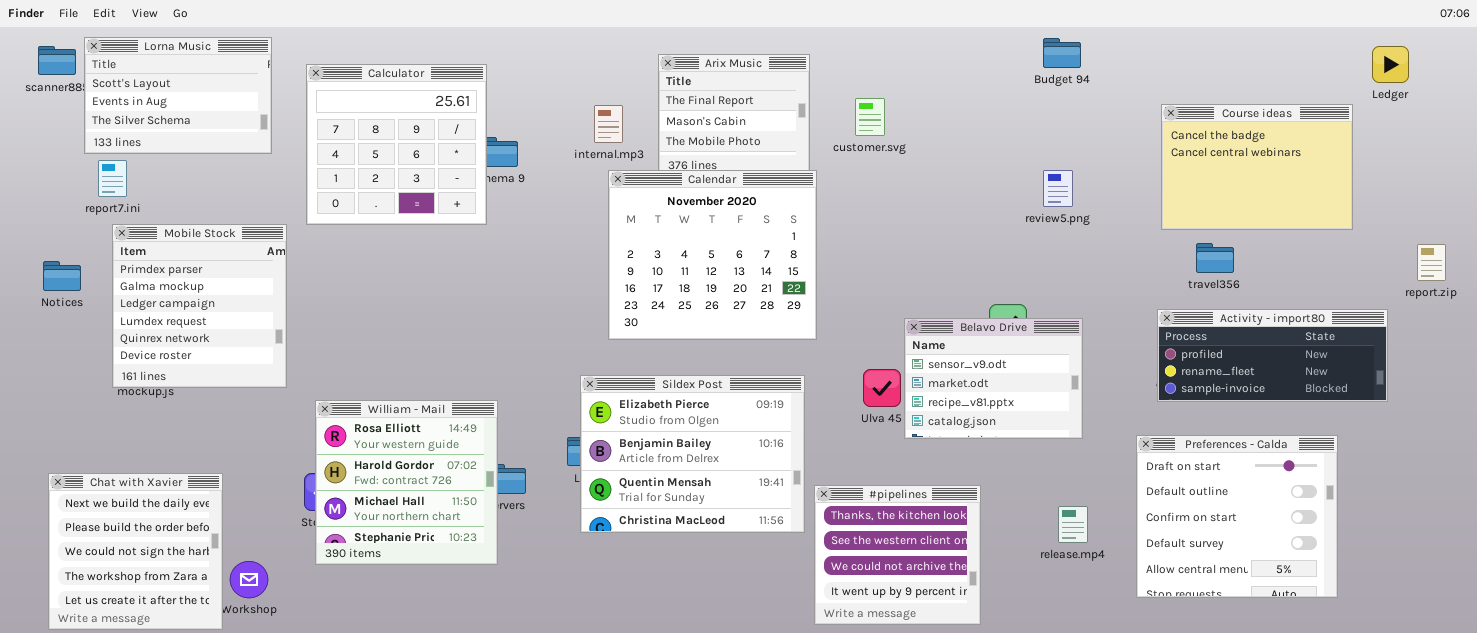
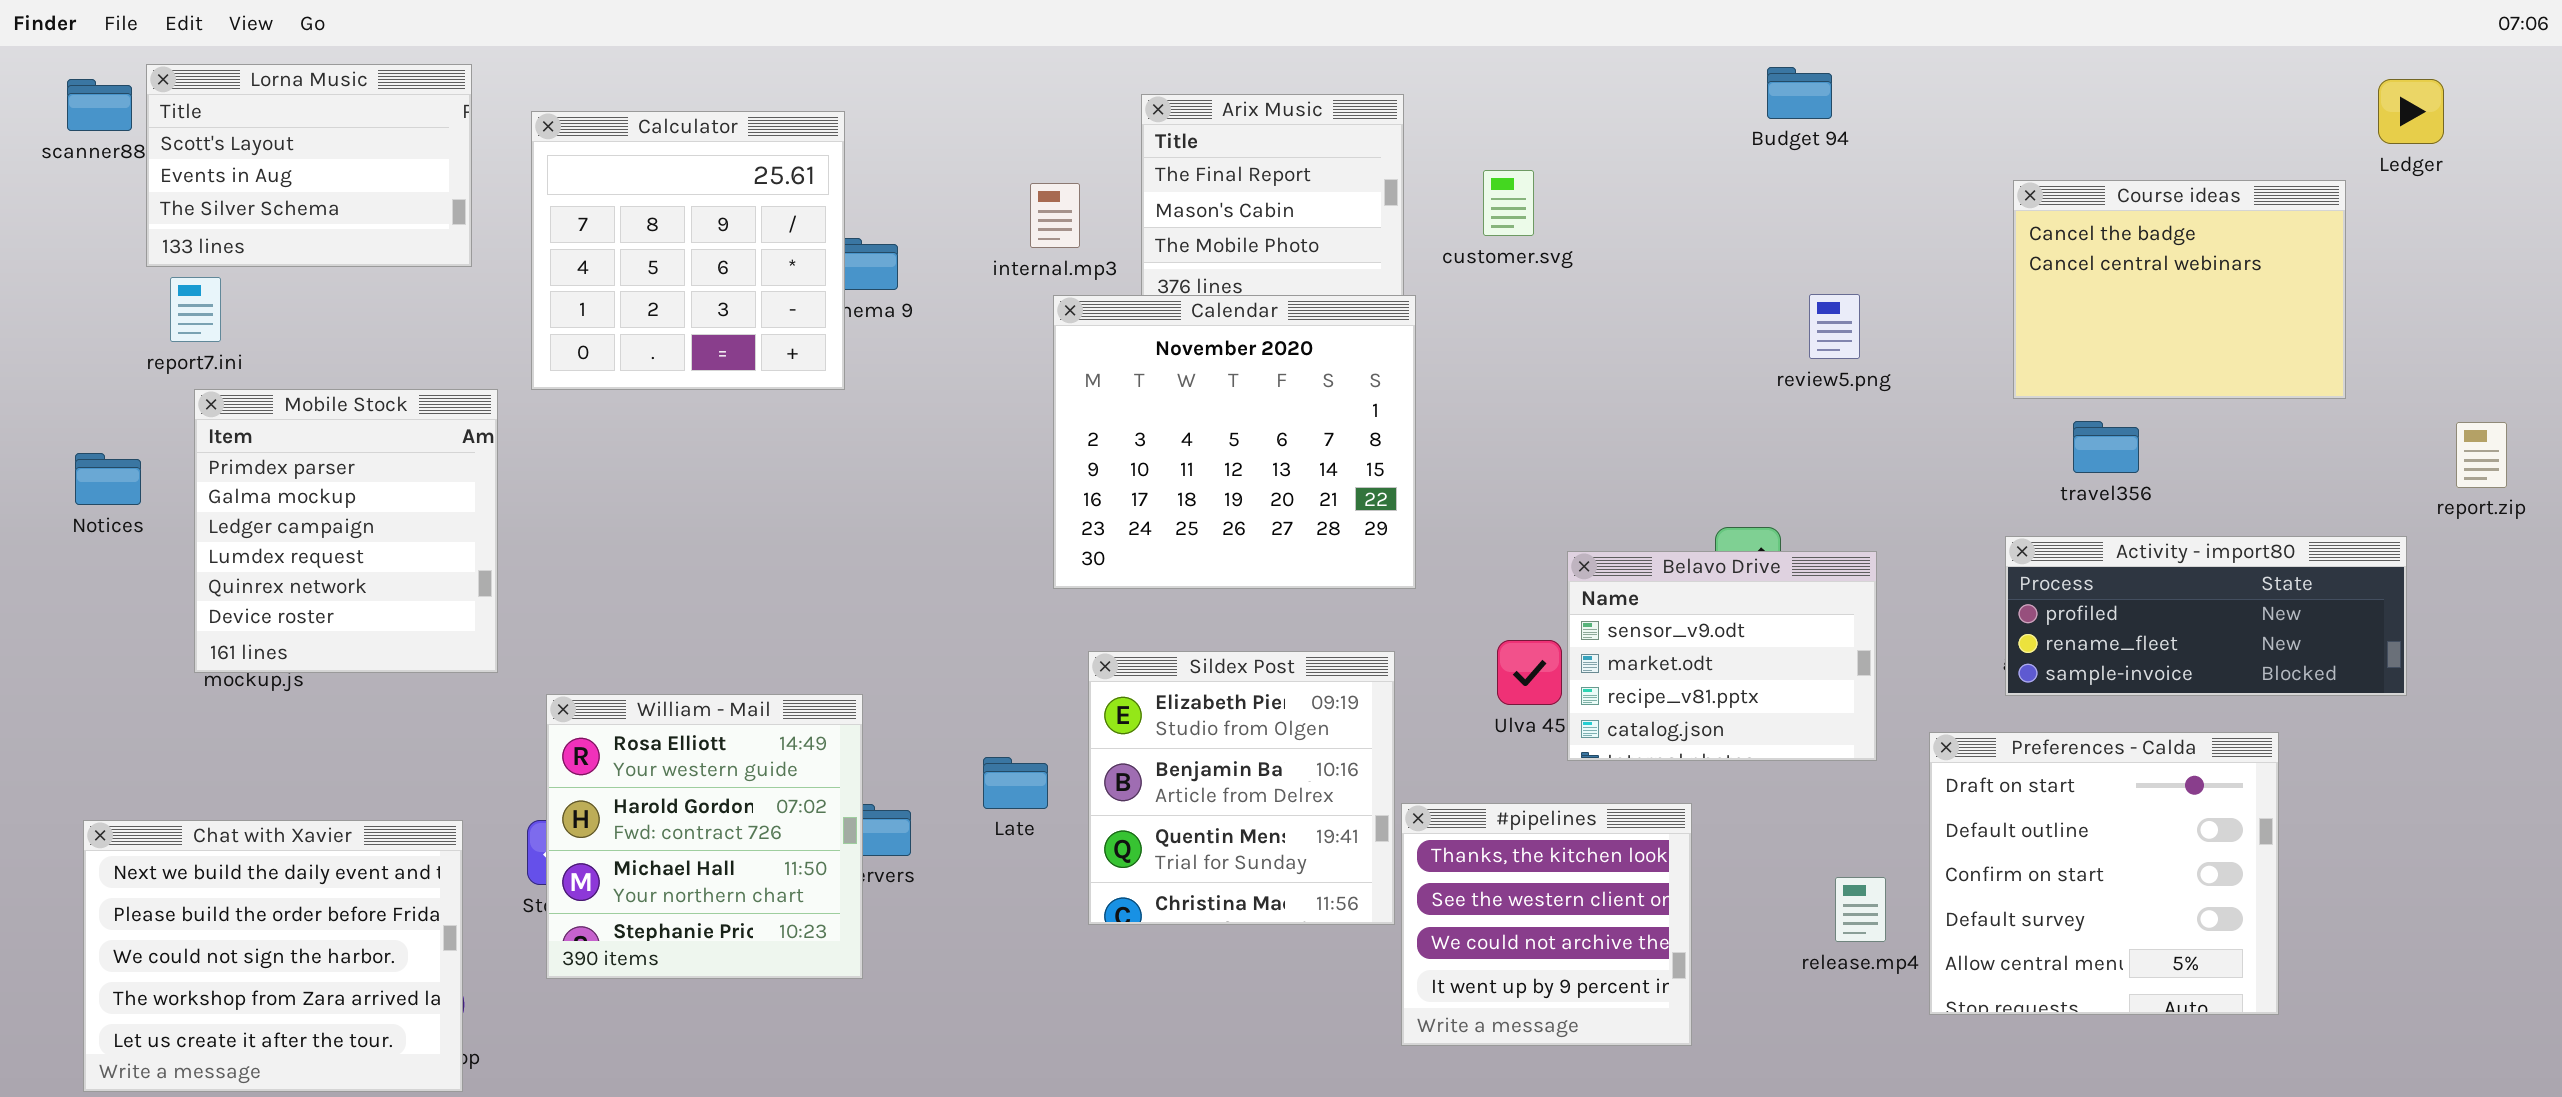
Budget 94: [1043,38,1081,68] -> [1767,67,1832,119], moved
Sildex Post: [580,375,805,533] -> [1088,651,1395,925], resized
Preferences - Calda: [1136,435,1338,598] -> [1929,732,2279,1015], moved
Chat with Xavier: [48,473,223,630] -> [83,820,463,1092], resized
#pipelines: [814,485,981,625] -> [1401,803,1692,1046], moved

